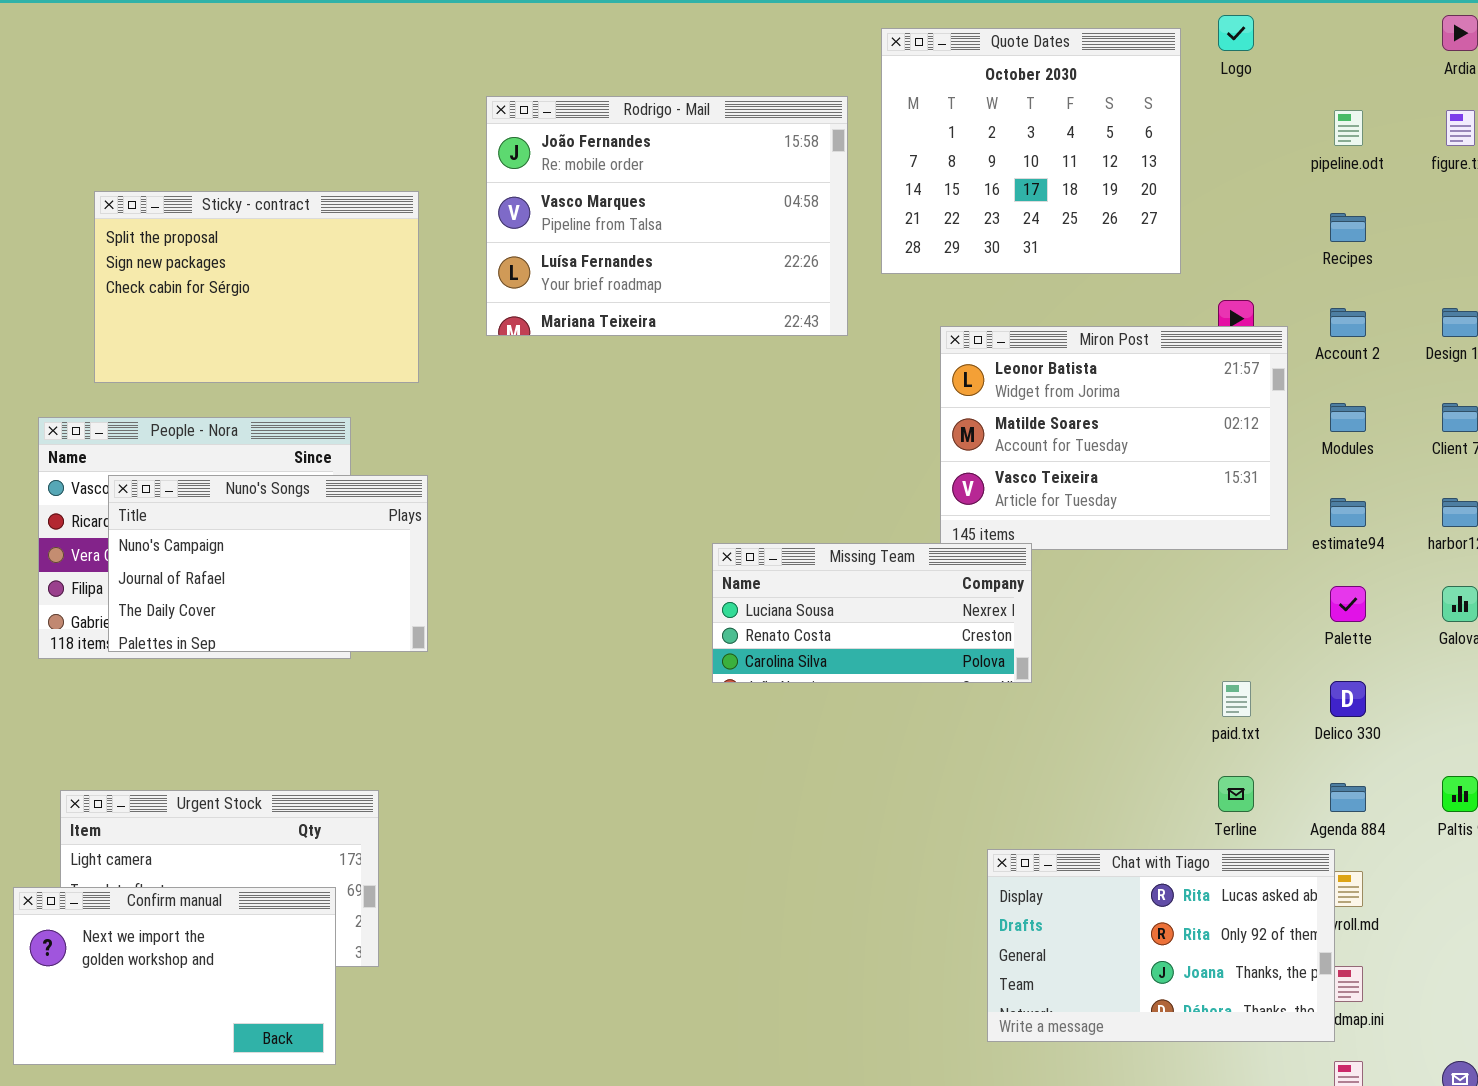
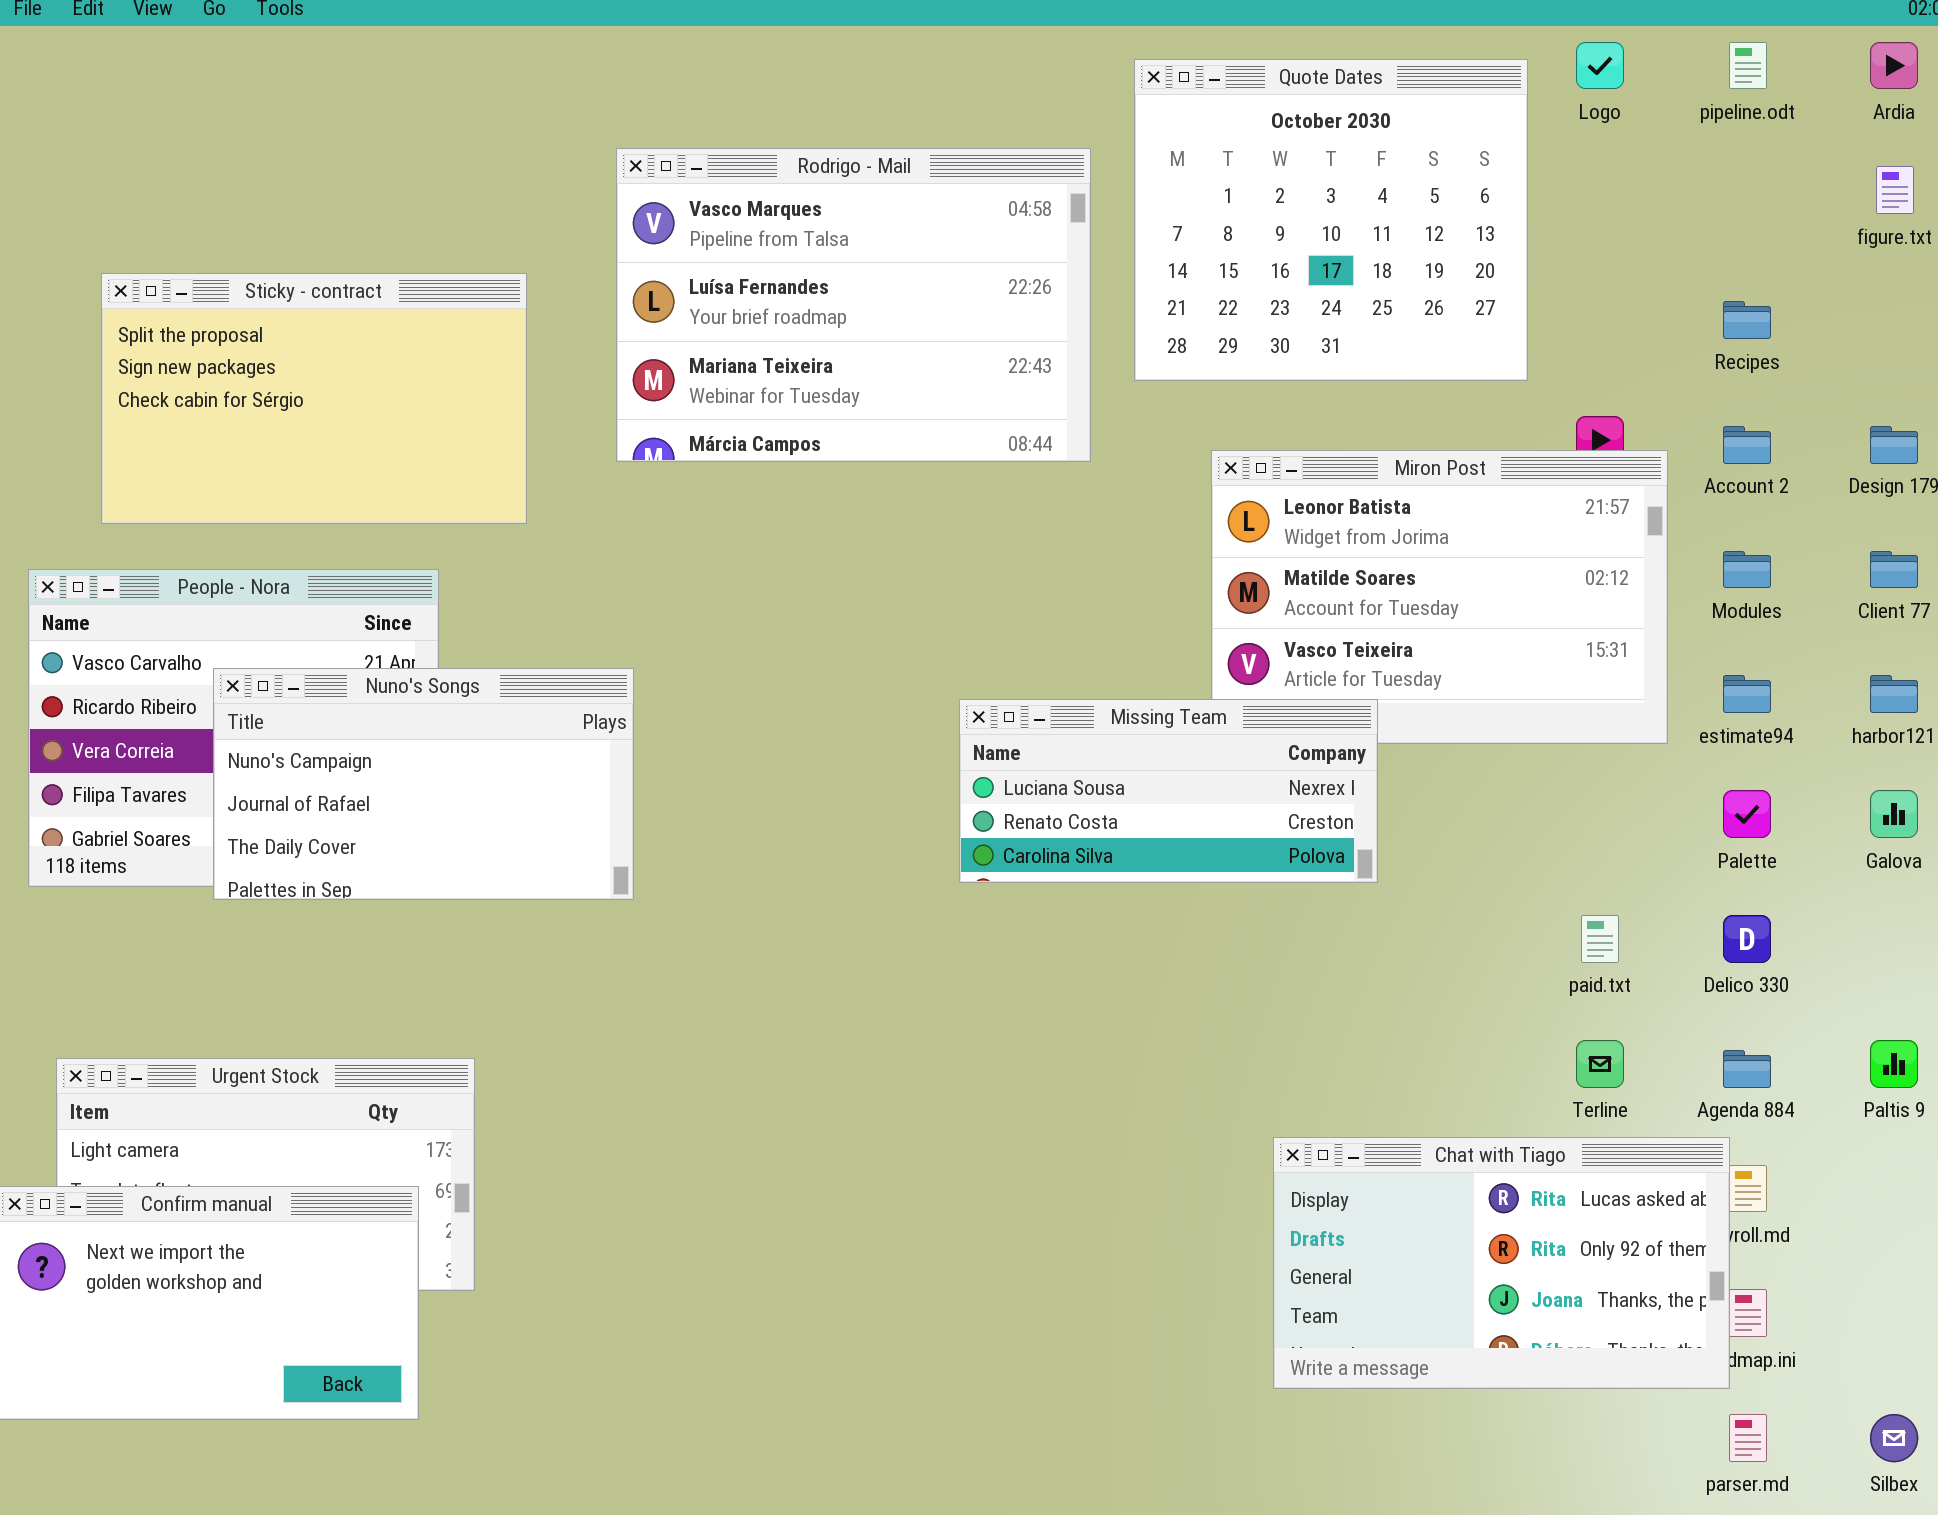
Rodrigo - Mail: [486,96,848,336] -> [616,148,1091,462], scrolled down 1 row
pipeline.odt: [1334,110,1363,146] -> [1729,42,1767,89], moved
Nuno's Songs: [108,475,428,652] -> [213,668,634,900], moved
Missing Team: [712,543,1032,683] -> [959,699,1378,883], moved

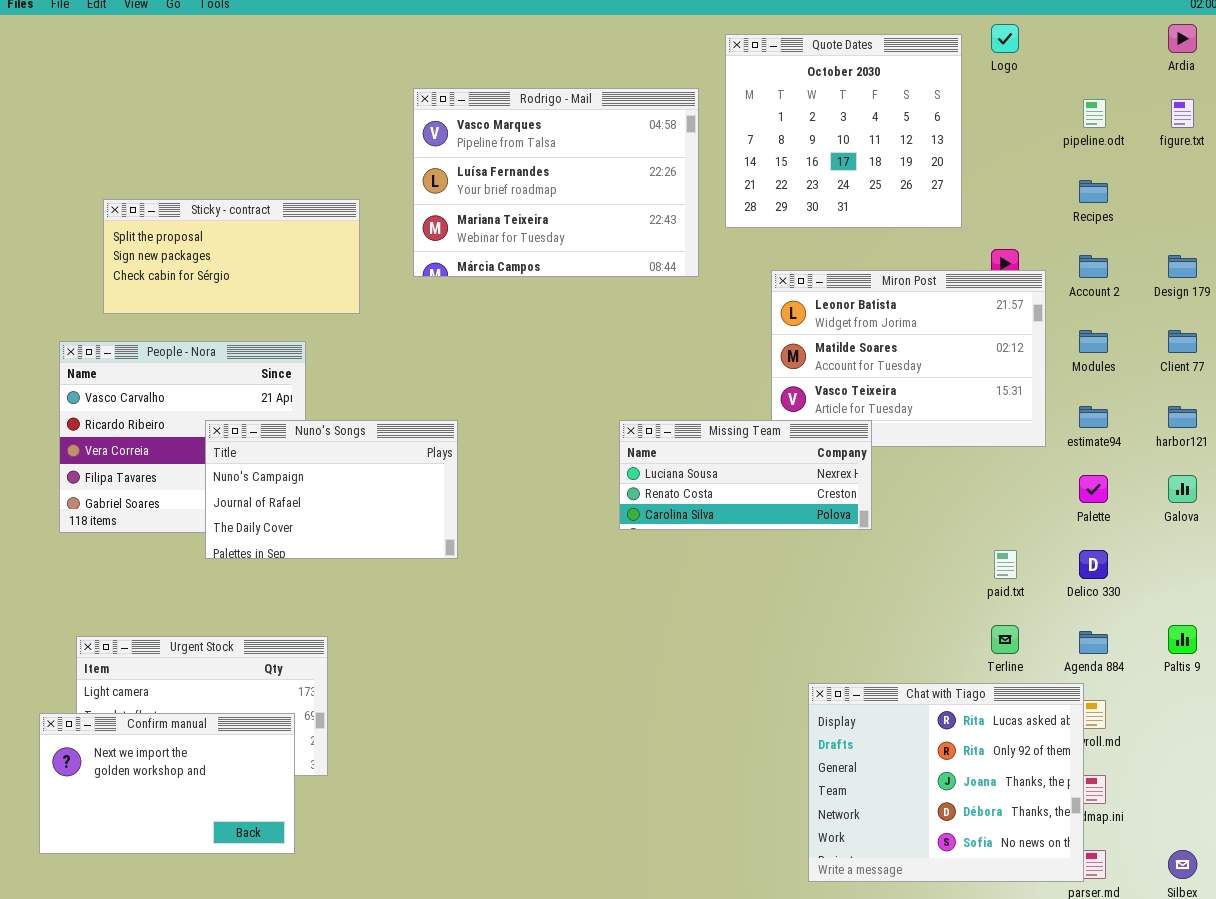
pipeline.odt: [1729,42,1767,89] -> [1083,99,1106,128], moved
Sticky - contract: [101,273,527,524] -> [103,199,360,314], resized
Nuno's Songs: [213,668,634,900] -> [205,420,458,559], moved
Chat with Tiago: [1273,1137,1730,1389] -> [808,683,1084,882], resized

